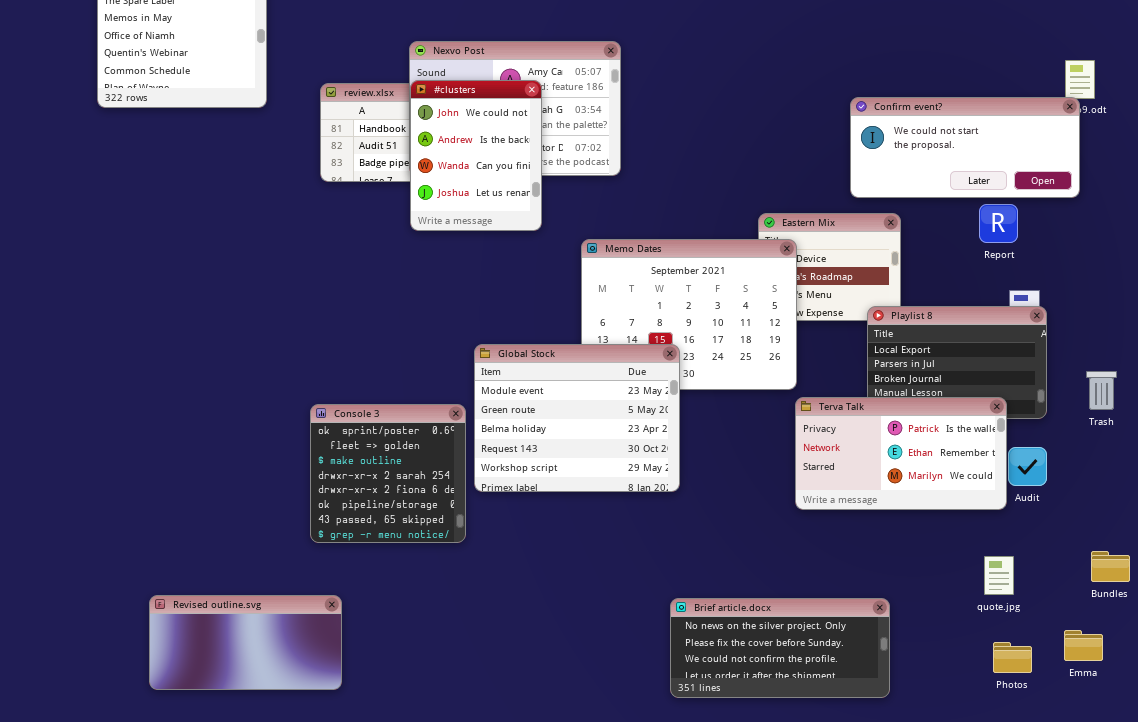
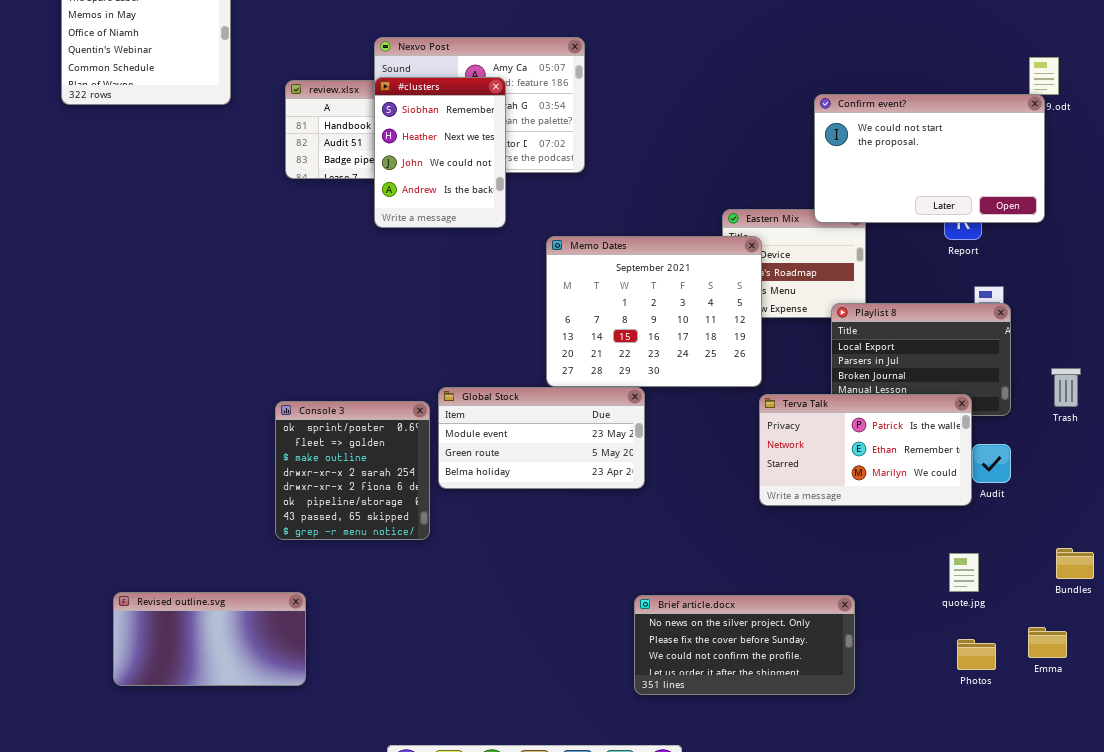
#clusters: [410,80,542,231] -> [374,77,506,228], scrolled up 2 rows
Confirm event?: [850,97,1080,198] -> [814,94,1045,223], resized
Global Stock: [474,344,680,492] -> [438,387,645,489], resized

